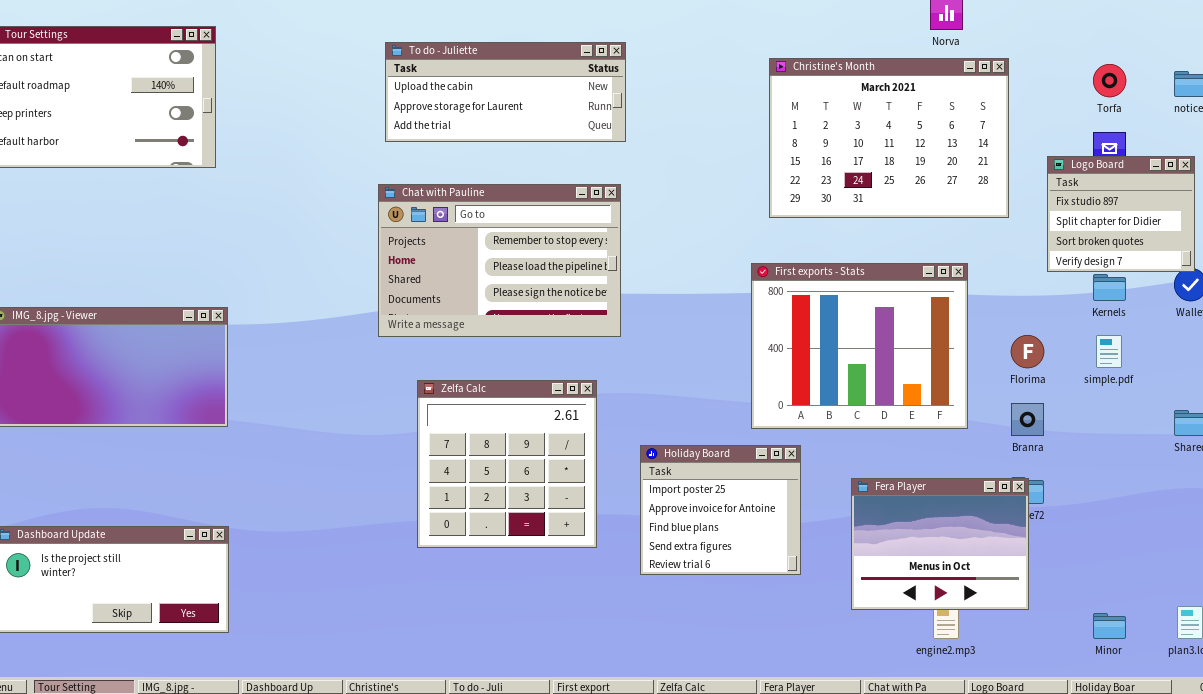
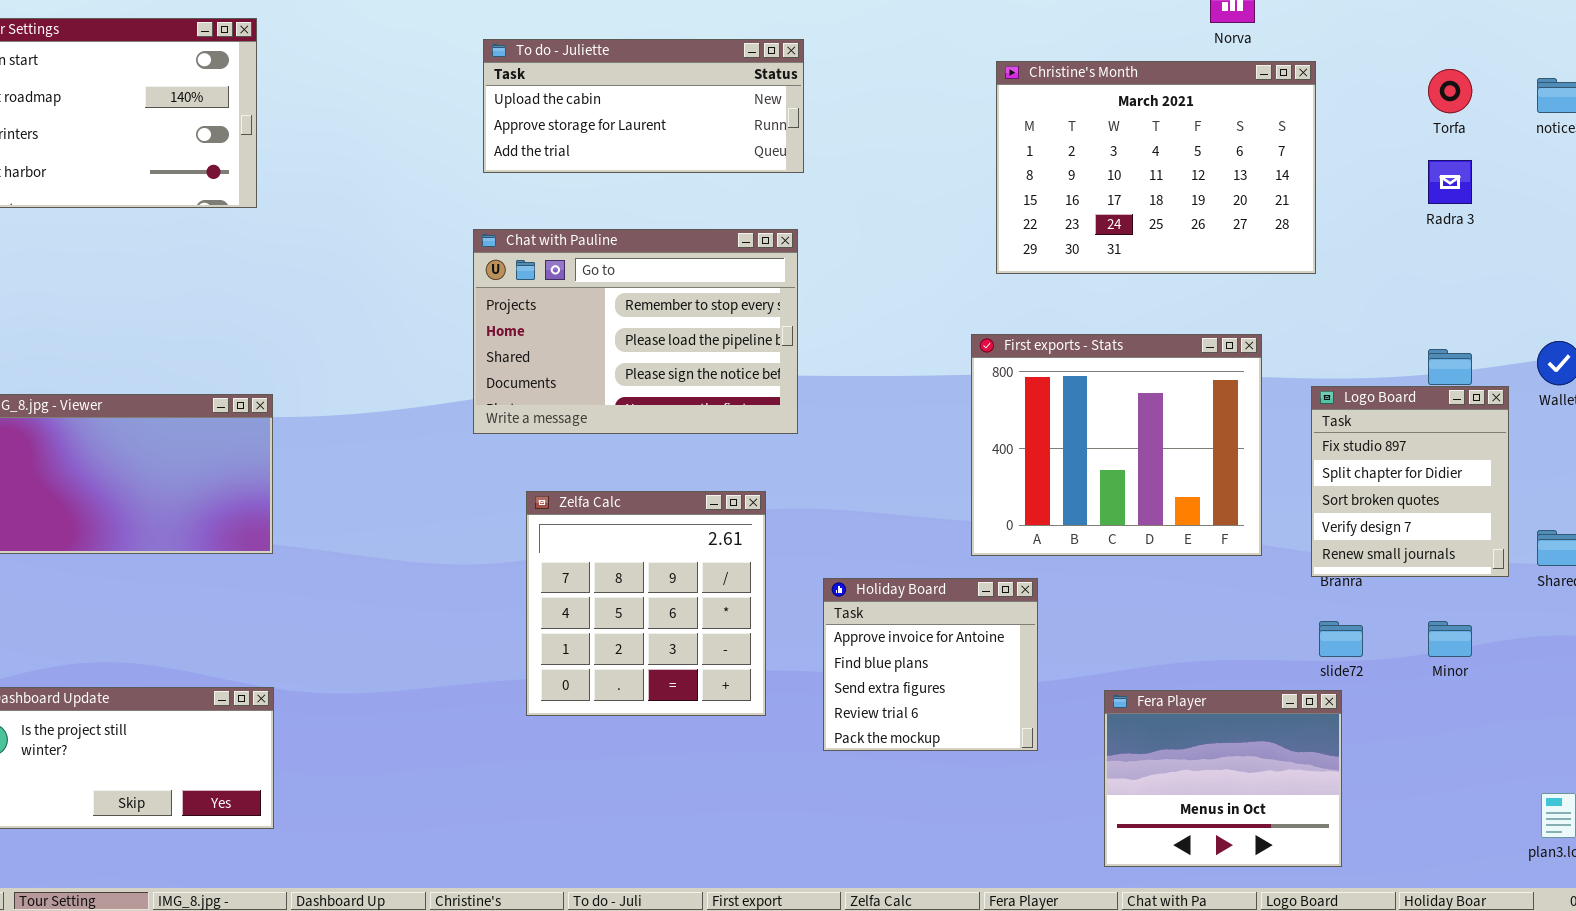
Logo Board: [1047,156,1195,272] -> [1311,386,1509,577], moved, resized
Holiday Board: [640,445,801,575] -> [823,578,1038,751], scrolled down 1 row
Fera Player: [851,478,1029,610] -> [1104,690,1342,867], moved
Minor: [1093,613,1126,639] -> [1428,621,1472,657], moved

